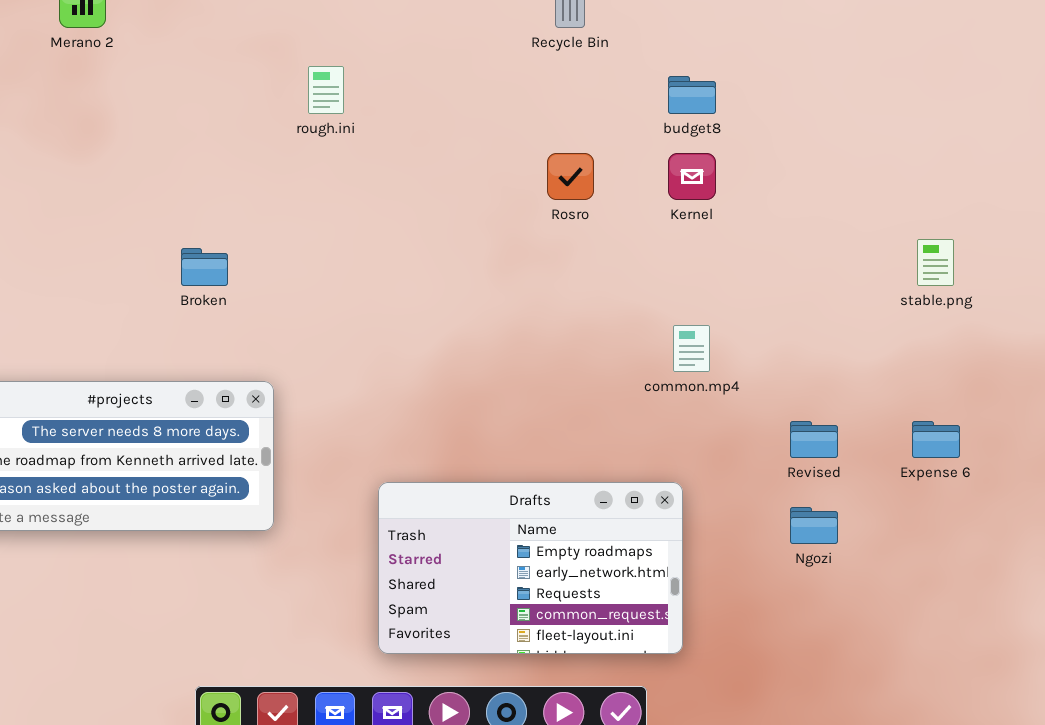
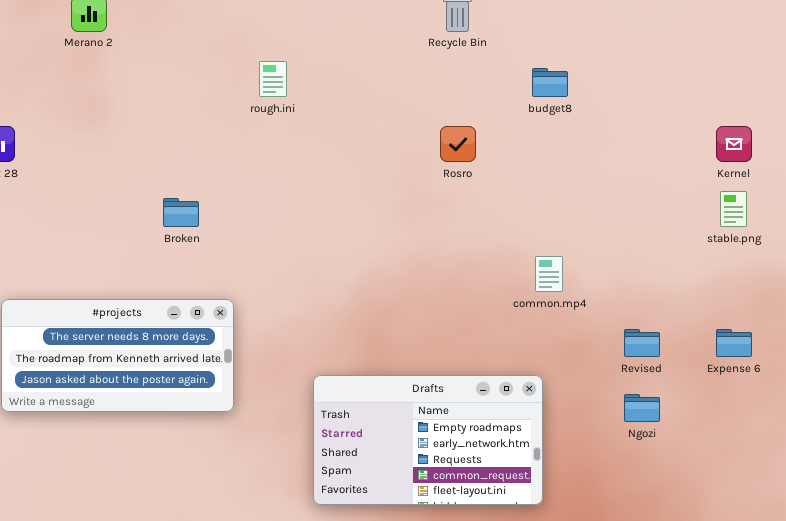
Kernel: [668,153,716,200] -> [716,126,752,162], moved

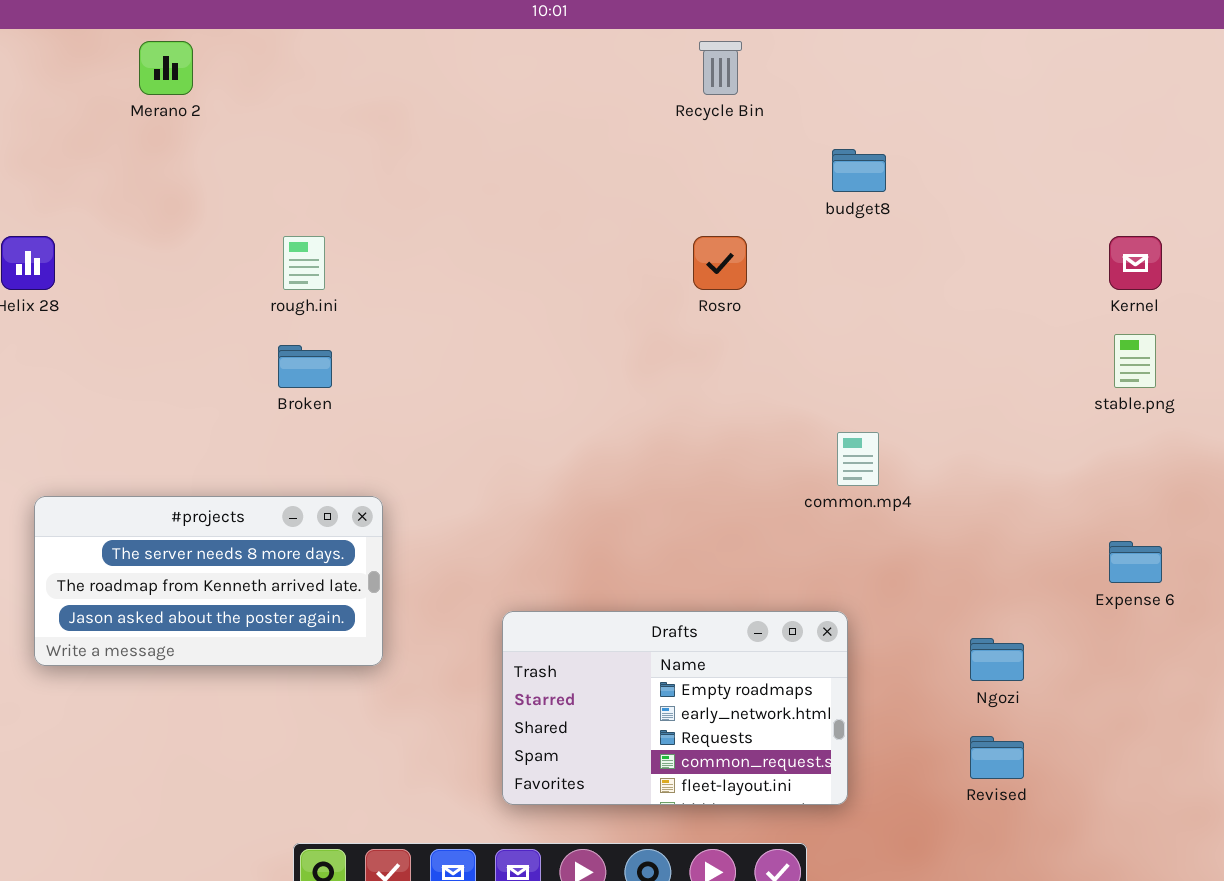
rough.ini: [259,61,287,97] -> [283,236,325,290], moved
Revised: [624,329,660,357] -> [970,736,1024,779], moved

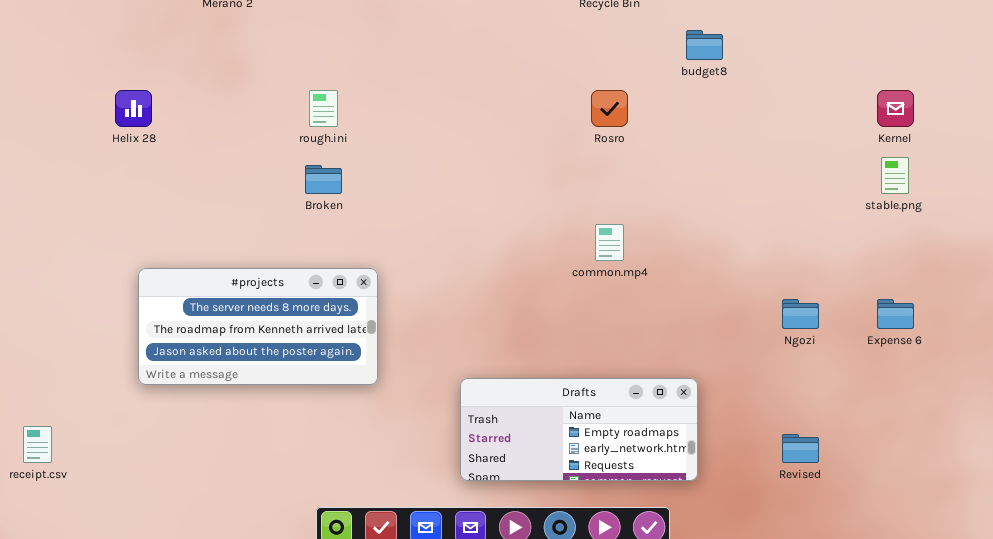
common.mp4: [837,432,879,486] -> [595,224,624,261], moved
Drafts: [502,611,848,805] -> [460,378,698,481], resized
Ngozi: [970,638,1024,681] -> [782,299,819,329], moved

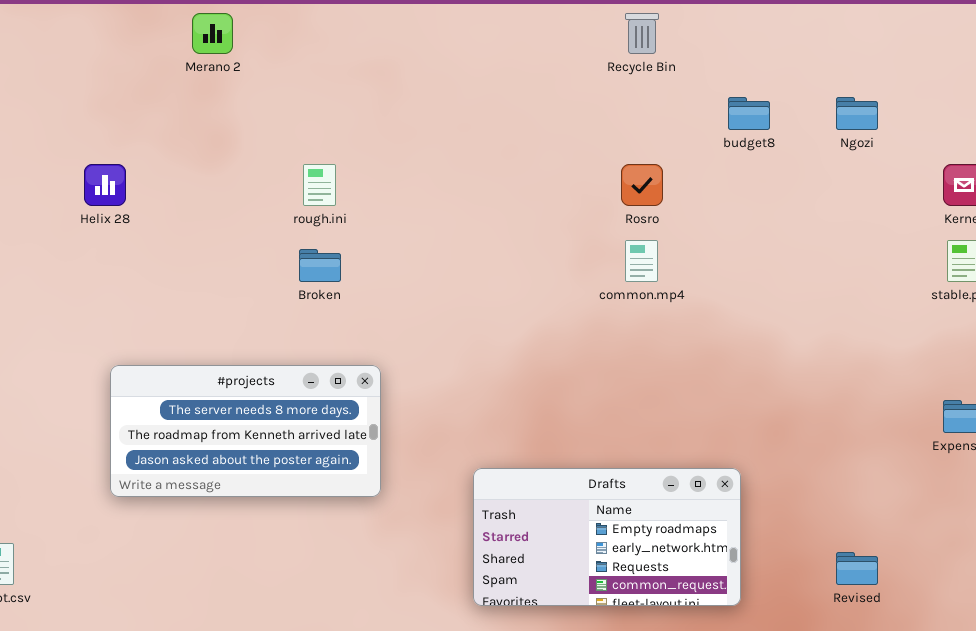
common.mp4: [595,224,624,261] -> [625,240,658,282], moved
Ngozi: [782,299,819,329] -> [836,97,878,130], moved
Drafts: [460,378,698,481] -> [473,468,741,606], resized

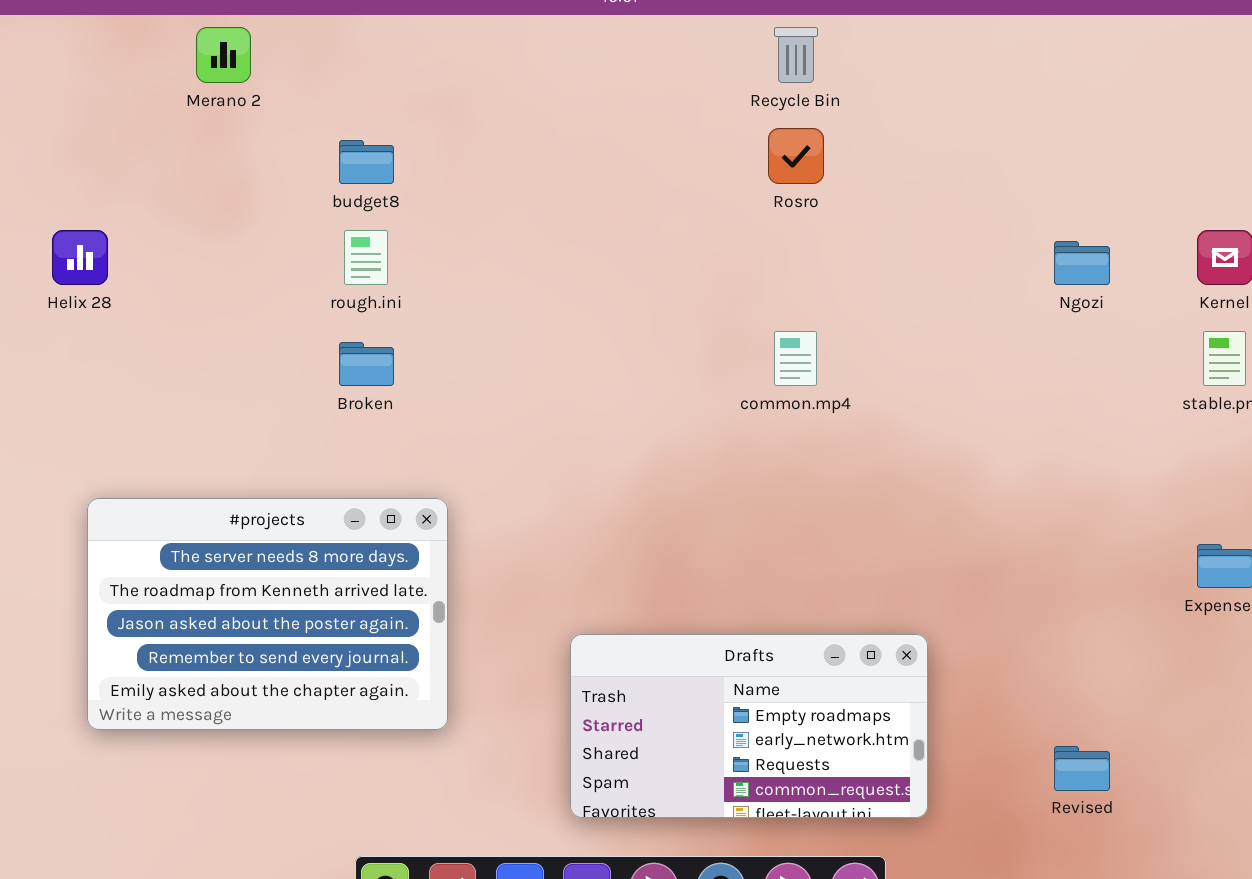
budget8: [728,97,770,130] -> [339,140,394,184], moved
Ngozi: [836,97,878,130] -> [1054,241,1110,285], moved
Rosro: [621,164,663,206] -> [768,128,824,184], moved
#projects: [110,365,381,497] -> [87,498,448,730], resized

